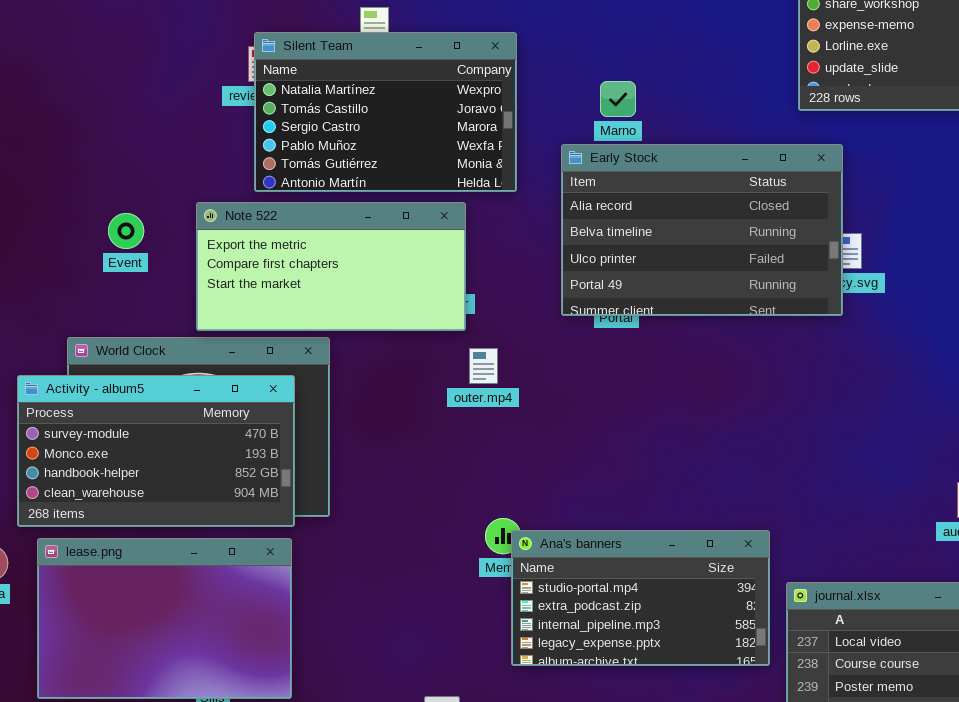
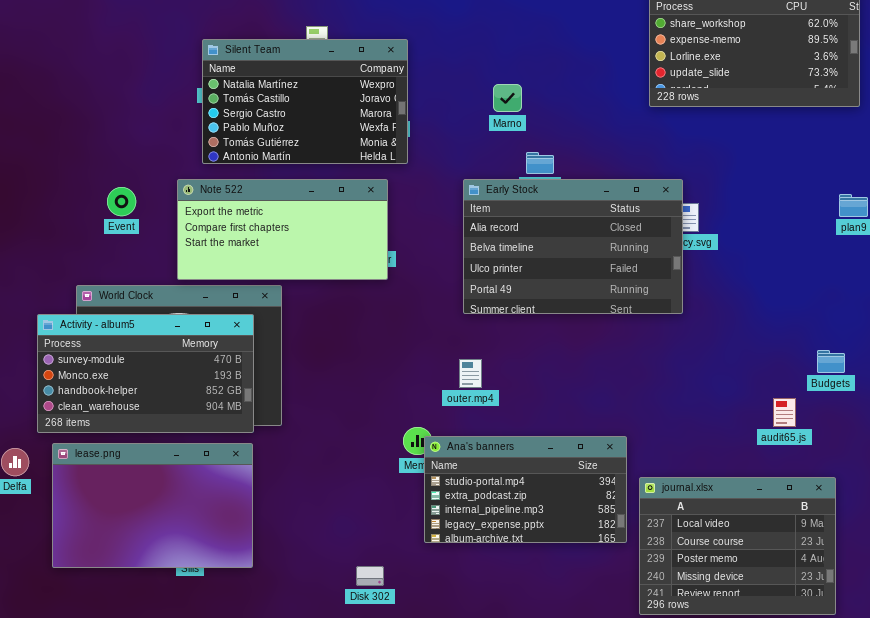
Silent Team: [254,32,517,192] -> [202,39,408,164], moved
Early Stock: [561,144,843,316] -> [463,179,683,314], moved
outer.mp4: [469,348,498,384] -> [459,359,482,388], moved

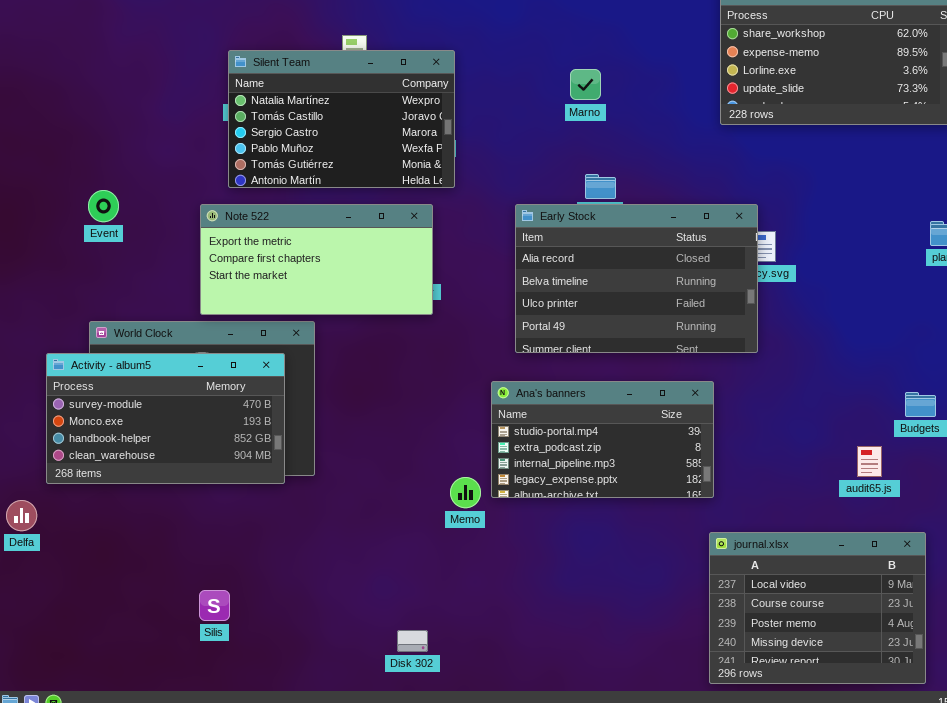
Marno: [493,84,522,112] -> [570,69,601,100], moved
Event: [107,187,136,216] -> [88,190,119,222], moved
Ana's banners: [424,436,627,543] -> [491,381,714,498], moved
lease.png: [52,443,253,568] -> none, closed

